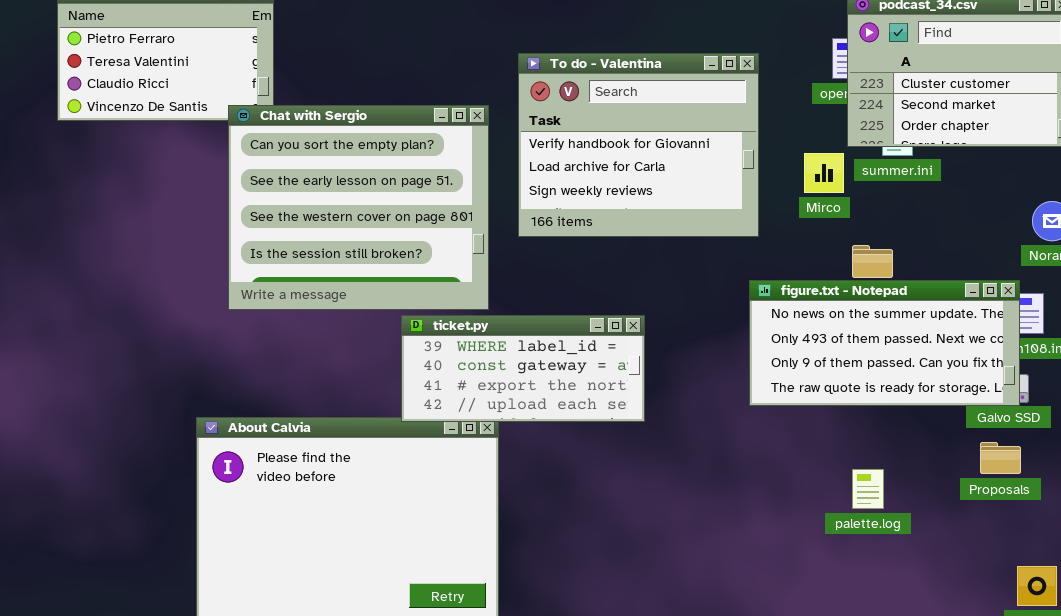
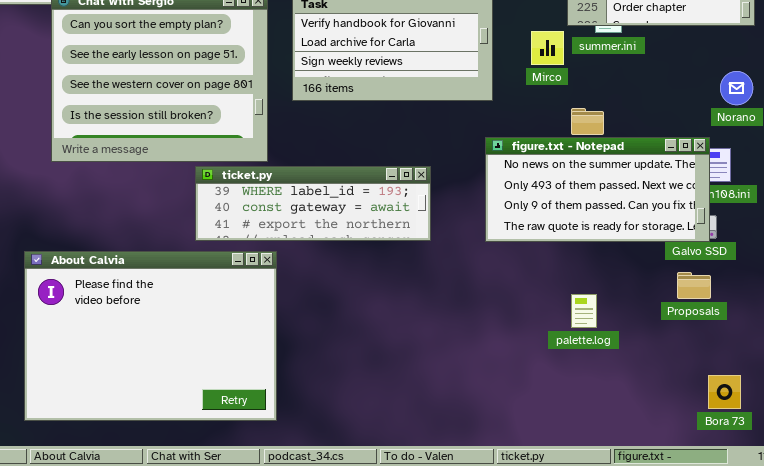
ticket.py: [401,315,645,422] -> [195,166,431,241], resized

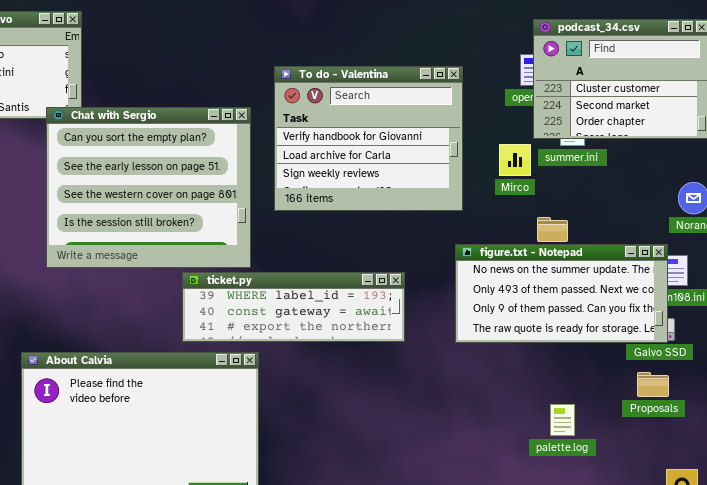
palette.log: [571,294,597,328] -> [550,404,575,436], moved

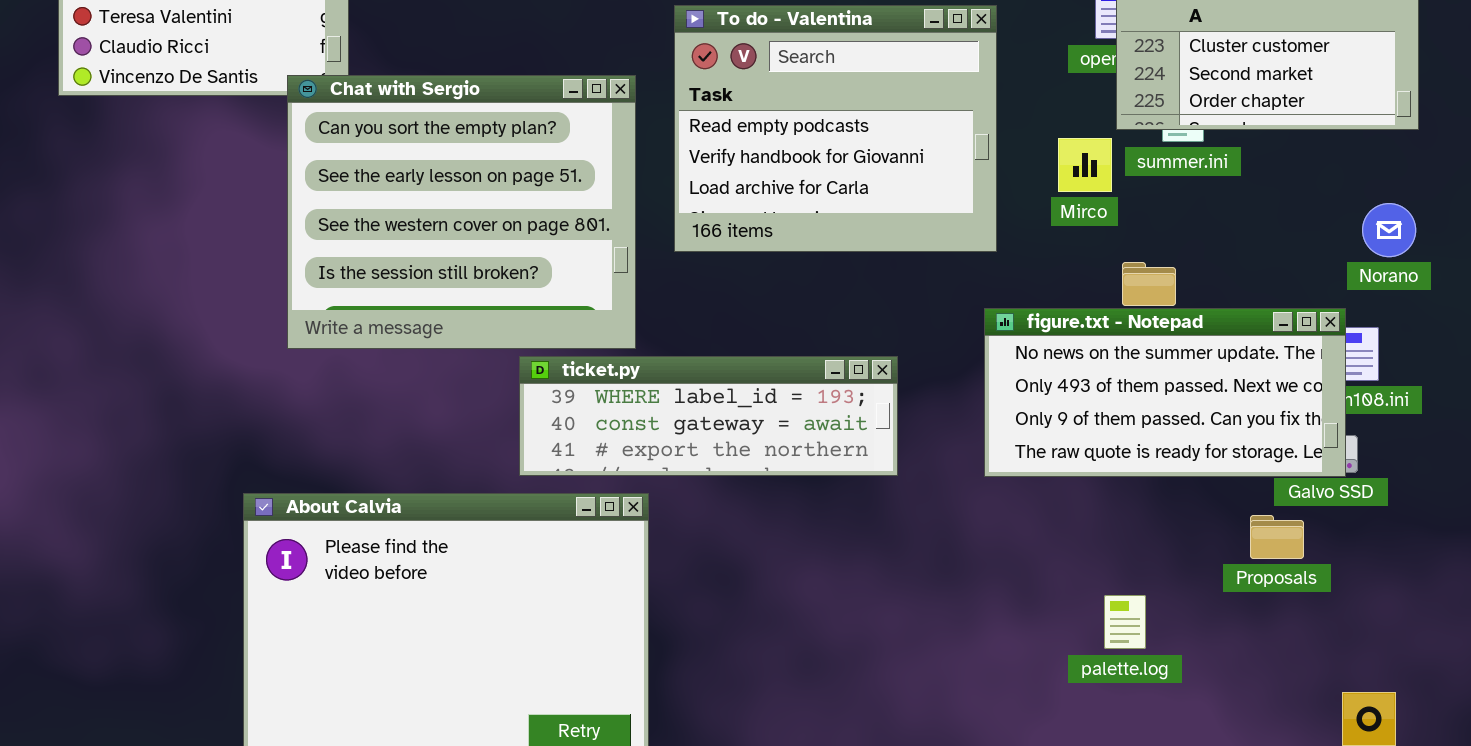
To do - Valentina: [274,66,463,211] -> [674,5,997,252], scrolled up 1 row
Proposals: [637,372,669,397] -> [1250,515,1304,559], moved
palette.log: [550,404,575,436] -> [1104,595,1146,649], moved

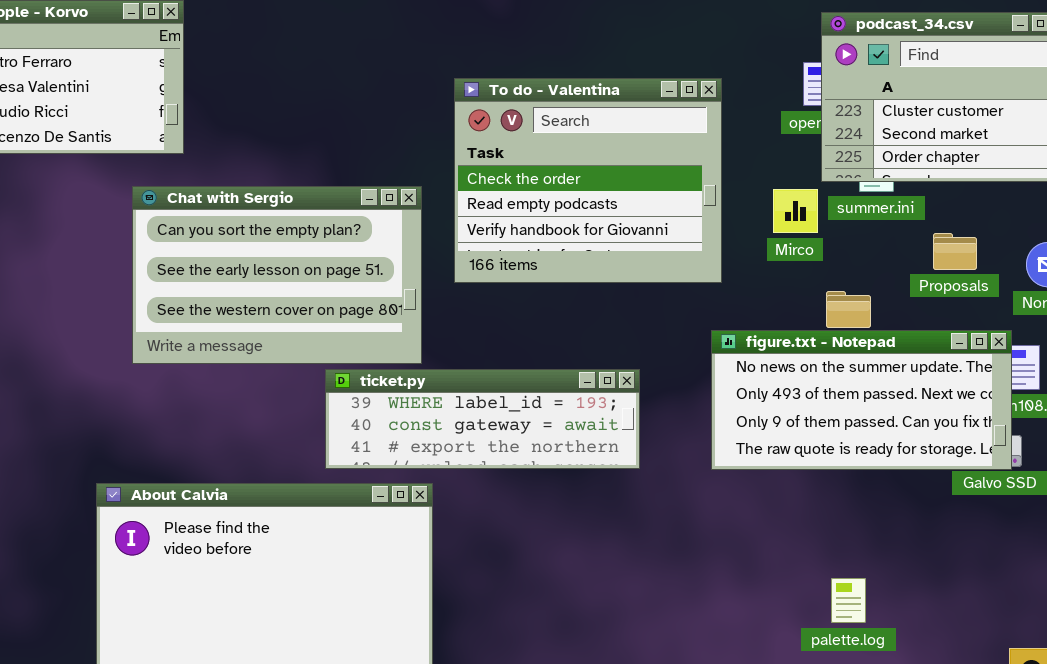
To do - Valentina: [674,5,997,252] -> [454,78,722,283], scrolled up 1 row
Chat with Sergio: [287,75,636,349] -> [132,186,422,364], resized
Proposals: [1250,515,1304,559] -> [933,233,977,270], moved
palette.log: [1104,595,1146,649] -> [831,578,866,623], moved

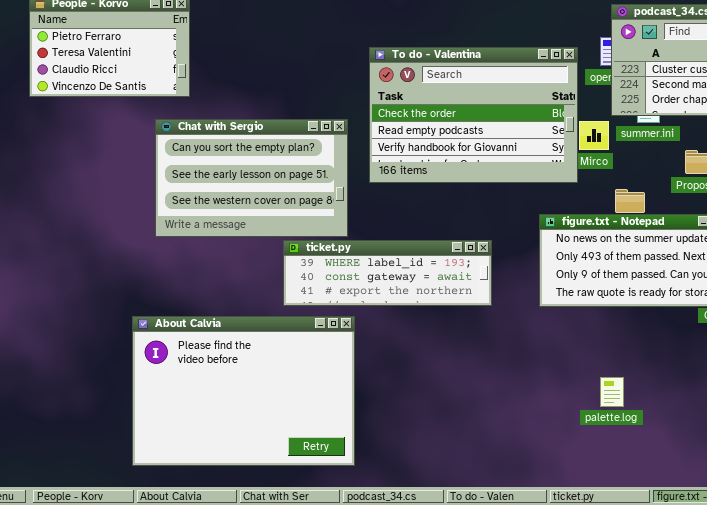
To do - Valentina: [454,78,722,283] -> [369,47,578,183], resized
palette.log: [831,578,866,623] -> [600,377,624,407], moved

